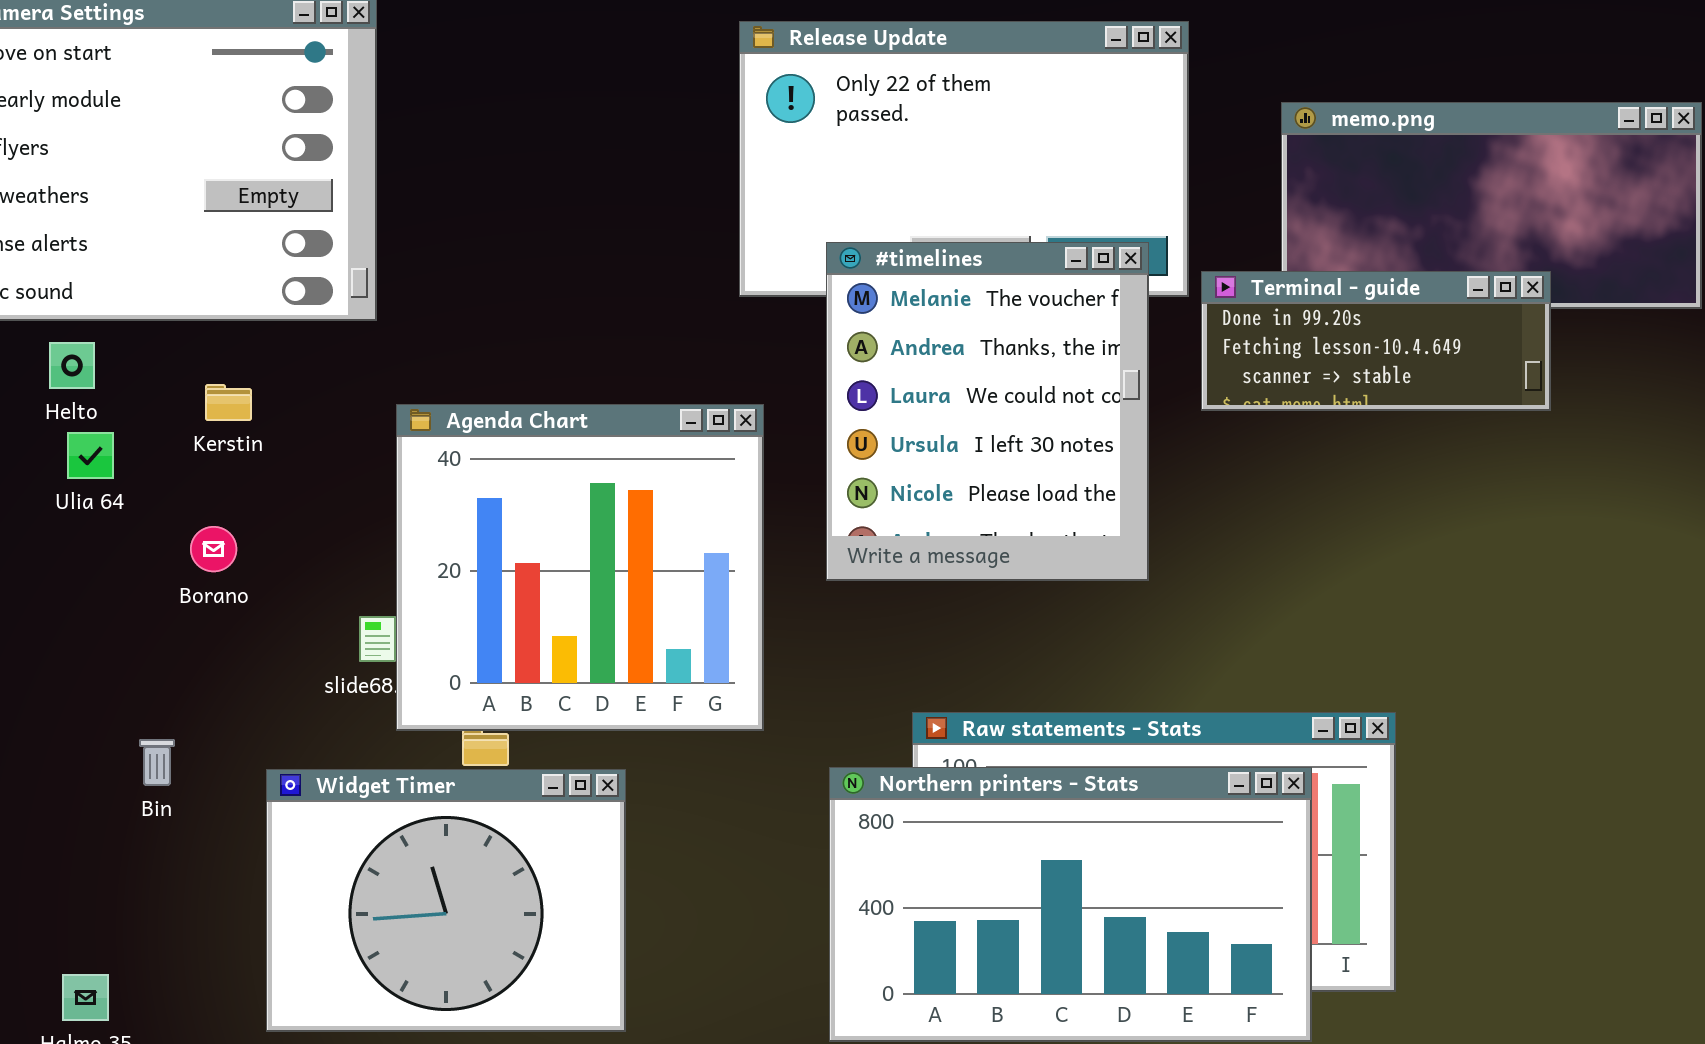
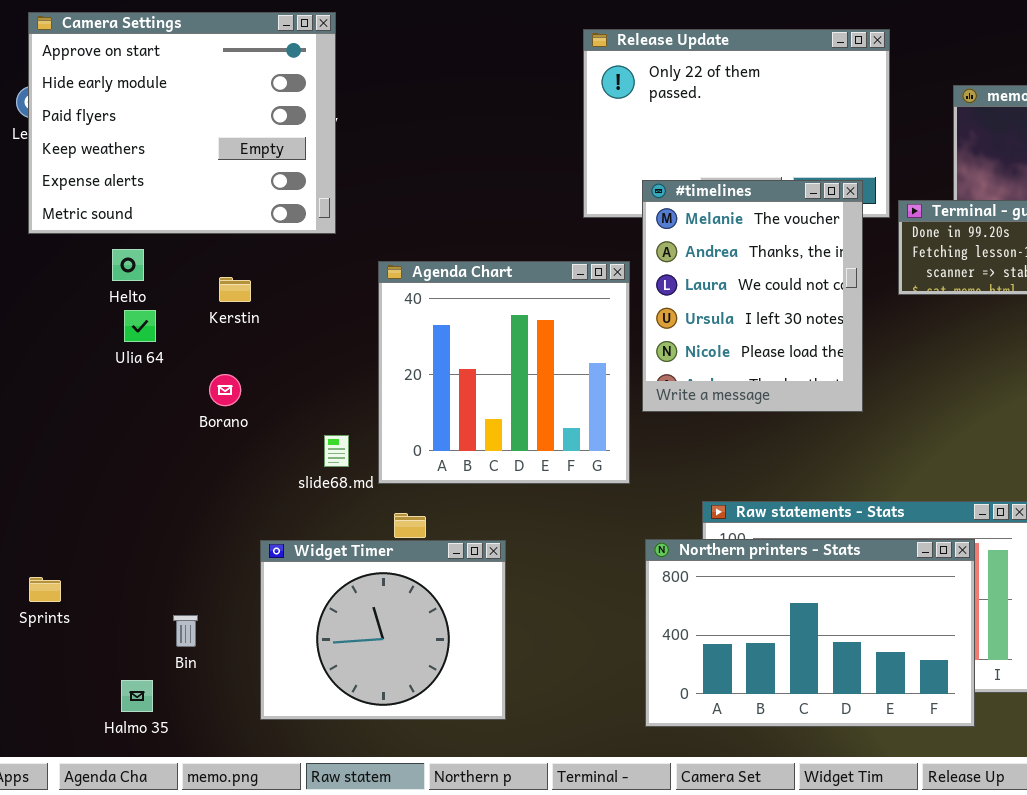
Agenda Chart: [396,404,764,731] -> [378,261,630,484], moved
Bin: [139,739,175,786] -> [173,615,198,647], moved

